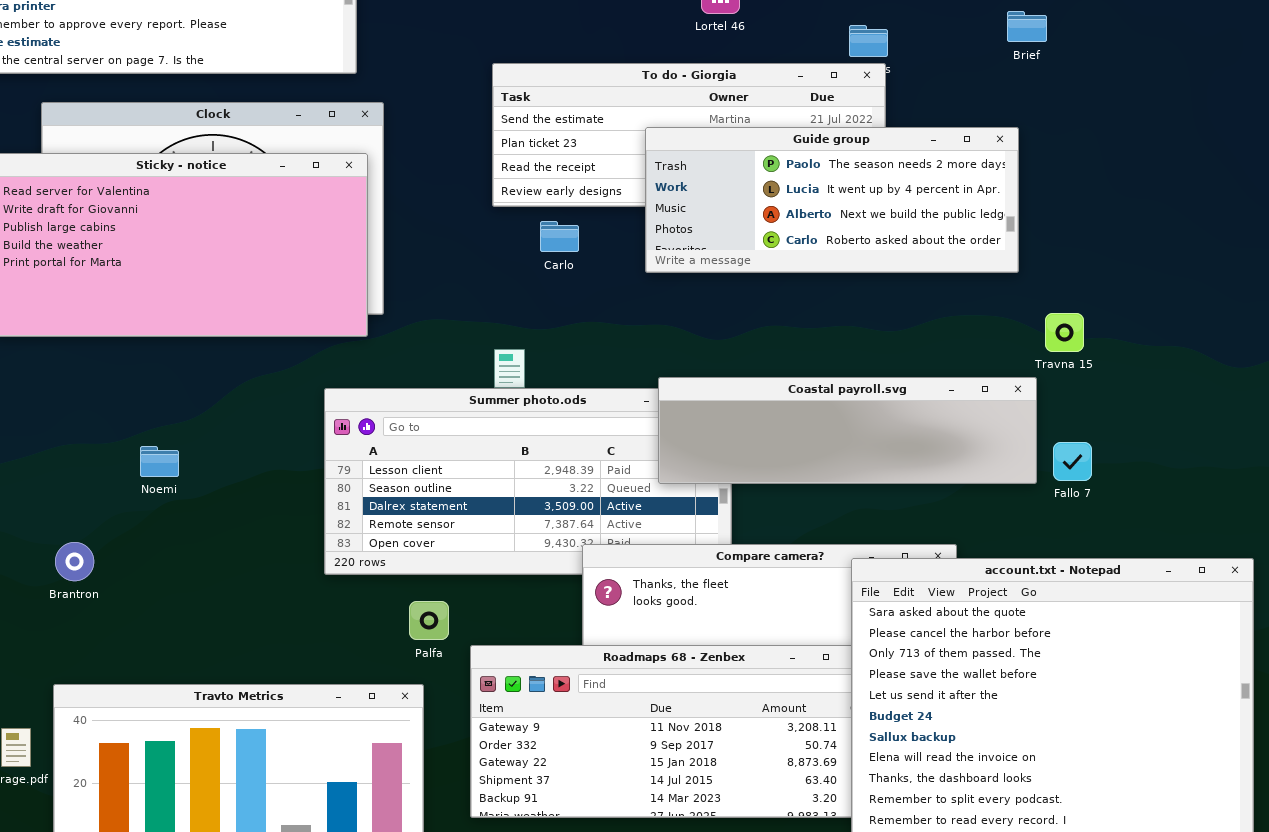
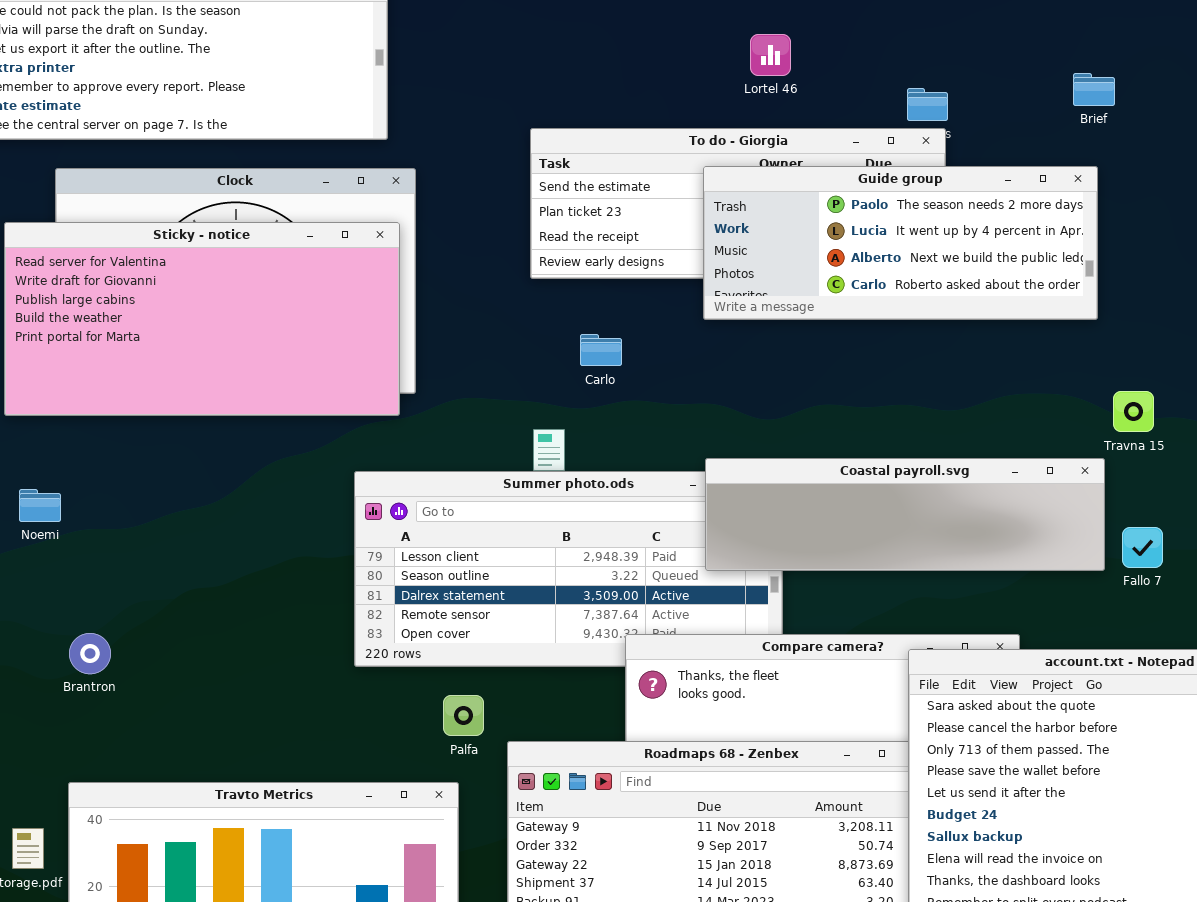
Guide group: [645,127,1019,273] -> [703,166,1098,320], moved
Carlo: [540,221,579,252] -> [580,334,622,366], moved
Noemi: [140,446,179,477] -> [19,489,61,522], moved

